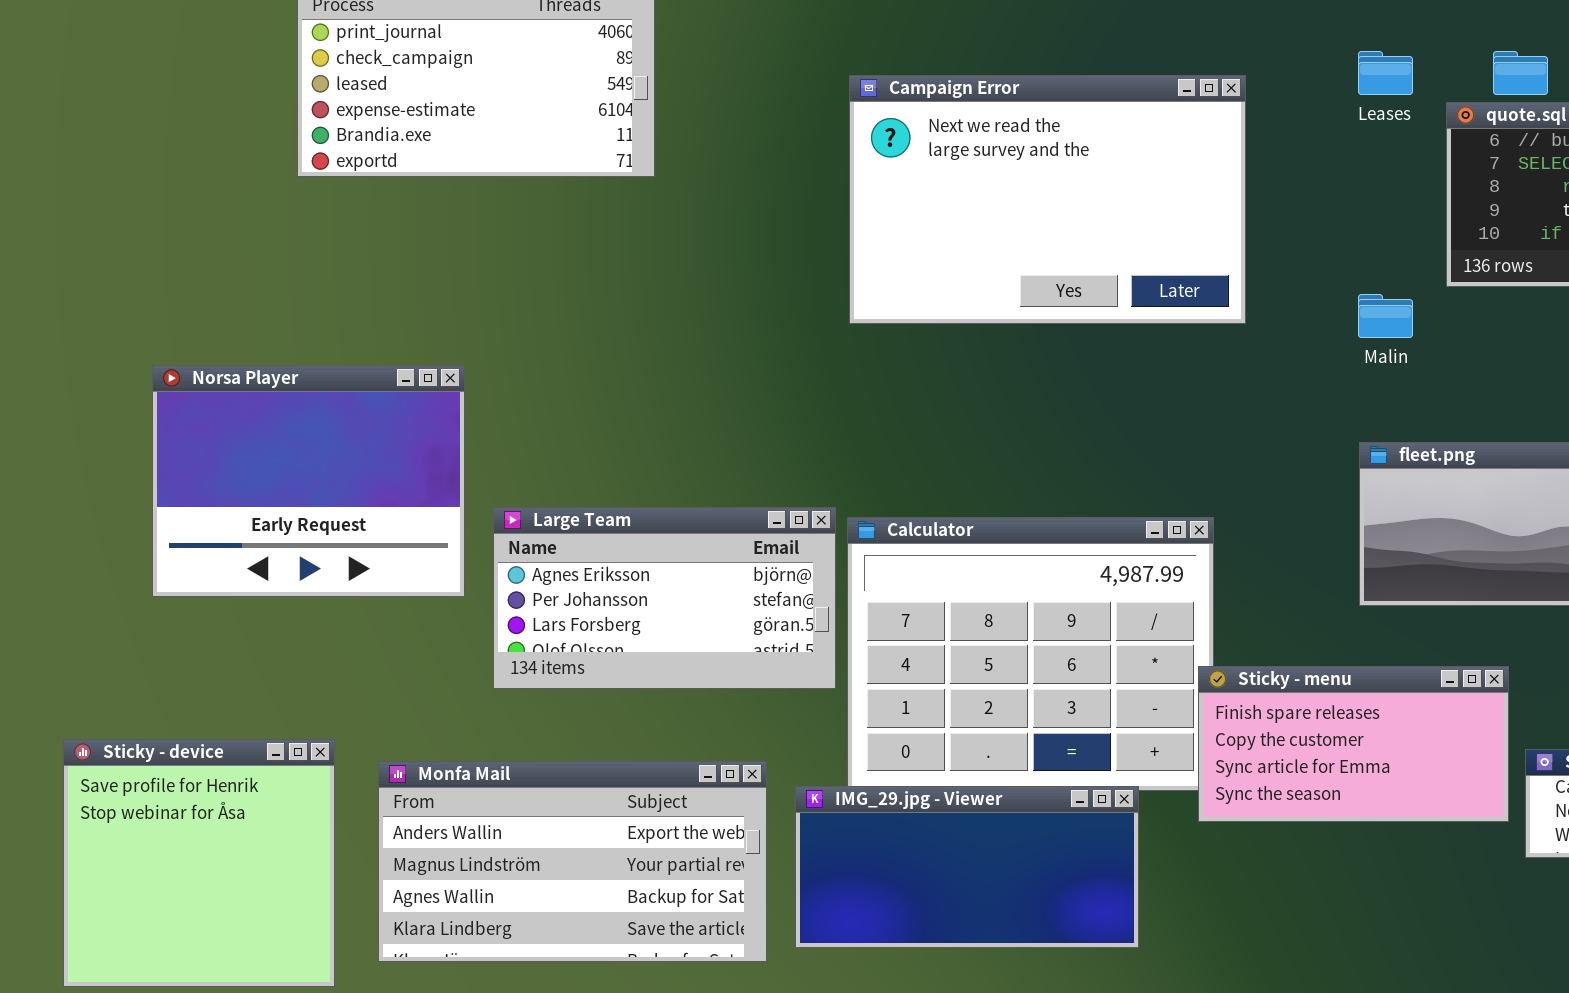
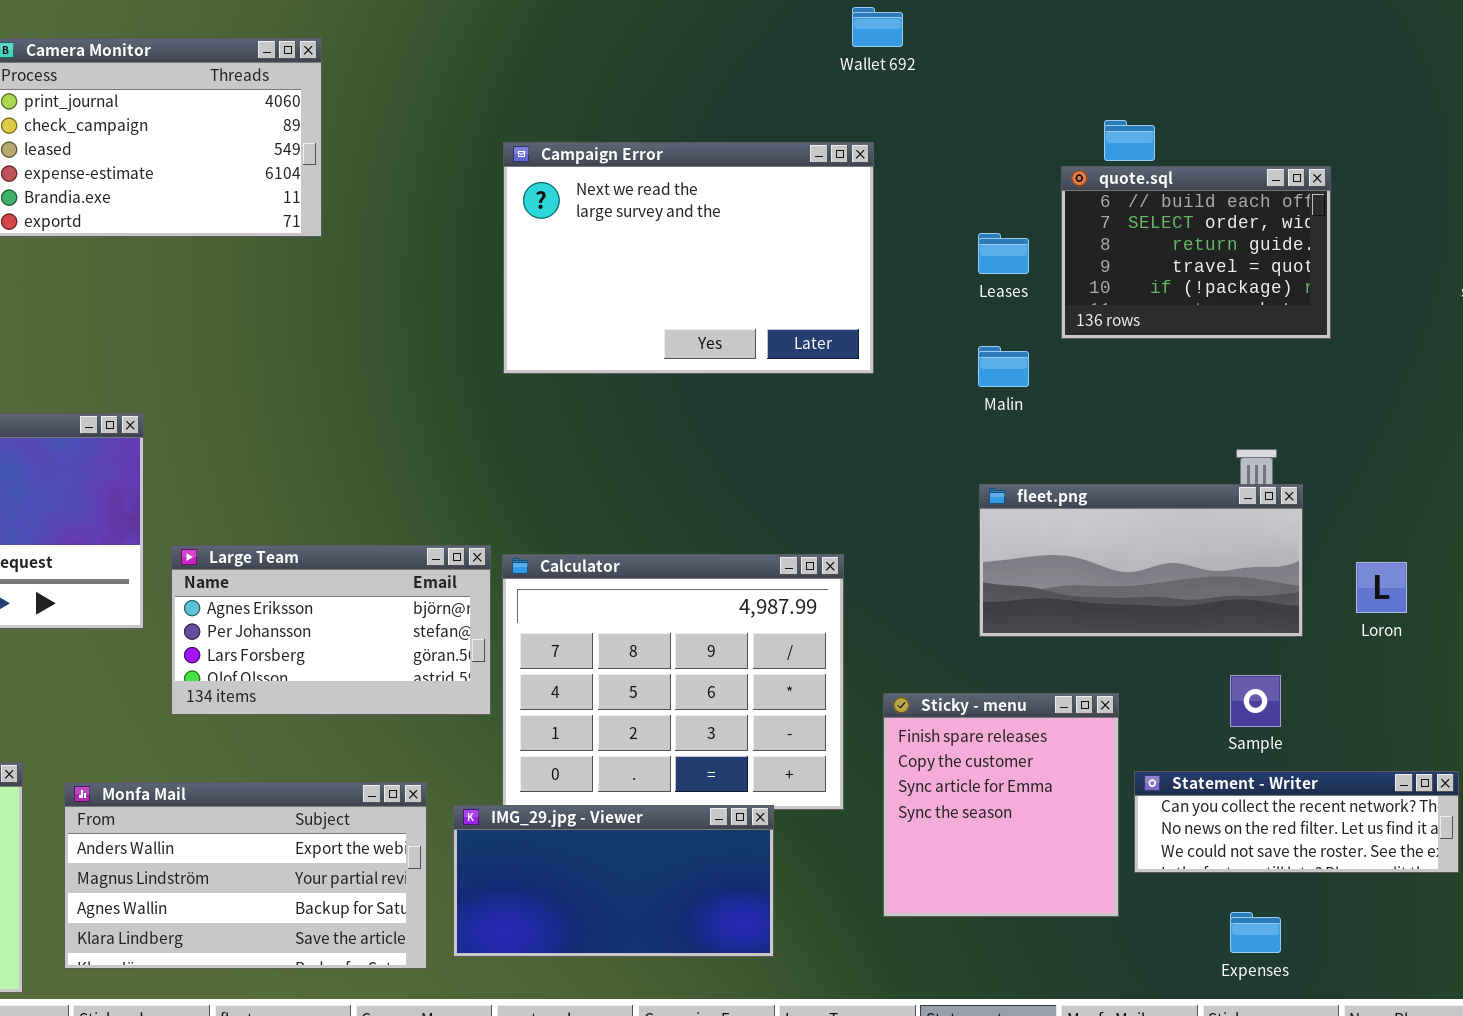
Leases: [1358,51,1413,95] -> [978,233,1029,274], moved
Sticky - menu: [1198,666,1509,822] -> [883,693,1119,917], resized

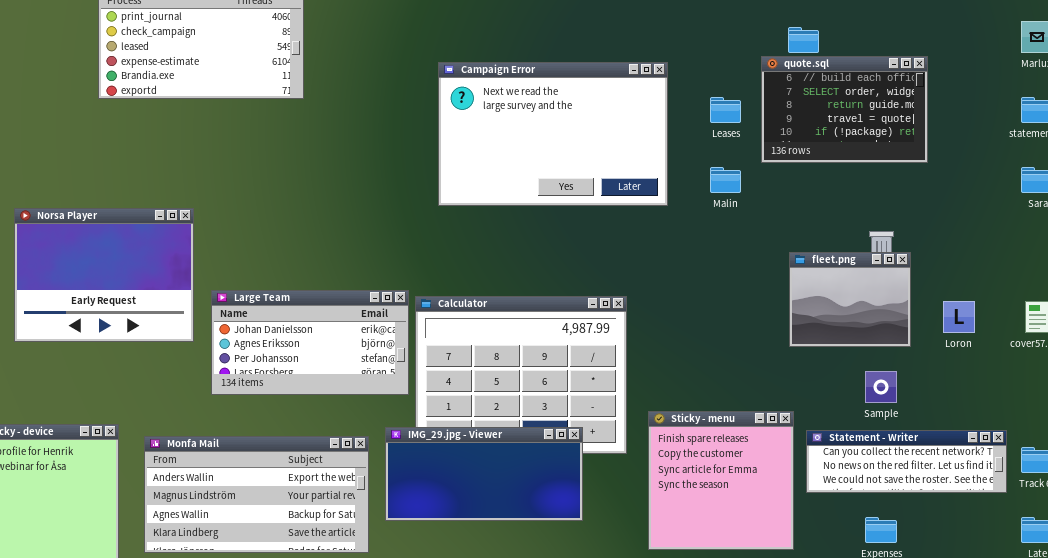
Campaign Error: [503,142,874,374] -> [438,62,668,206], moved
fleet.png: [979,484,1303,637] -> [789,252,911,347], resized
Large Team: [171,545,491,715] -> [211,290,409,395], scrolled up 1 row
Sticky - menu: [883,693,1119,917] -> [648,411,794,550], moved
IMG_29.jpg - Viewer: [453,805,774,957] -> [385,427,583,521], moved

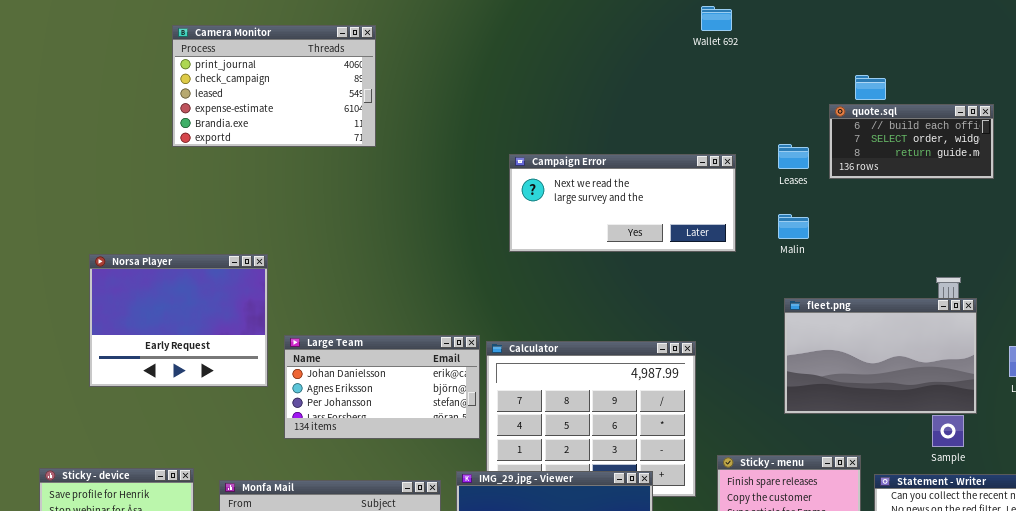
quote.sql: [761,56,928,163] -> [829,104,994,179], resized
Campaign Error: [438,62,668,206] -> [509,154,736,252], resized
fleet.png: [789,252,911,347] -> [784,298,977,414], resized

